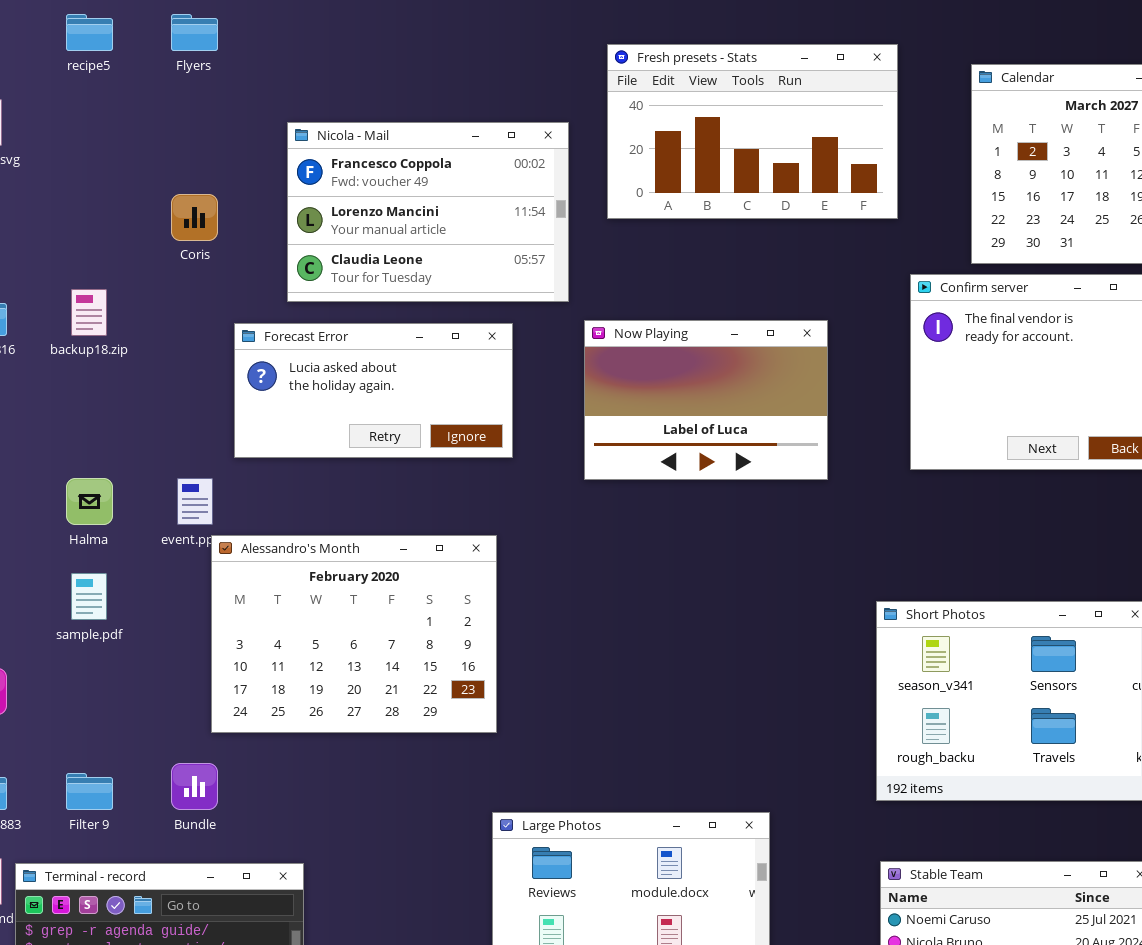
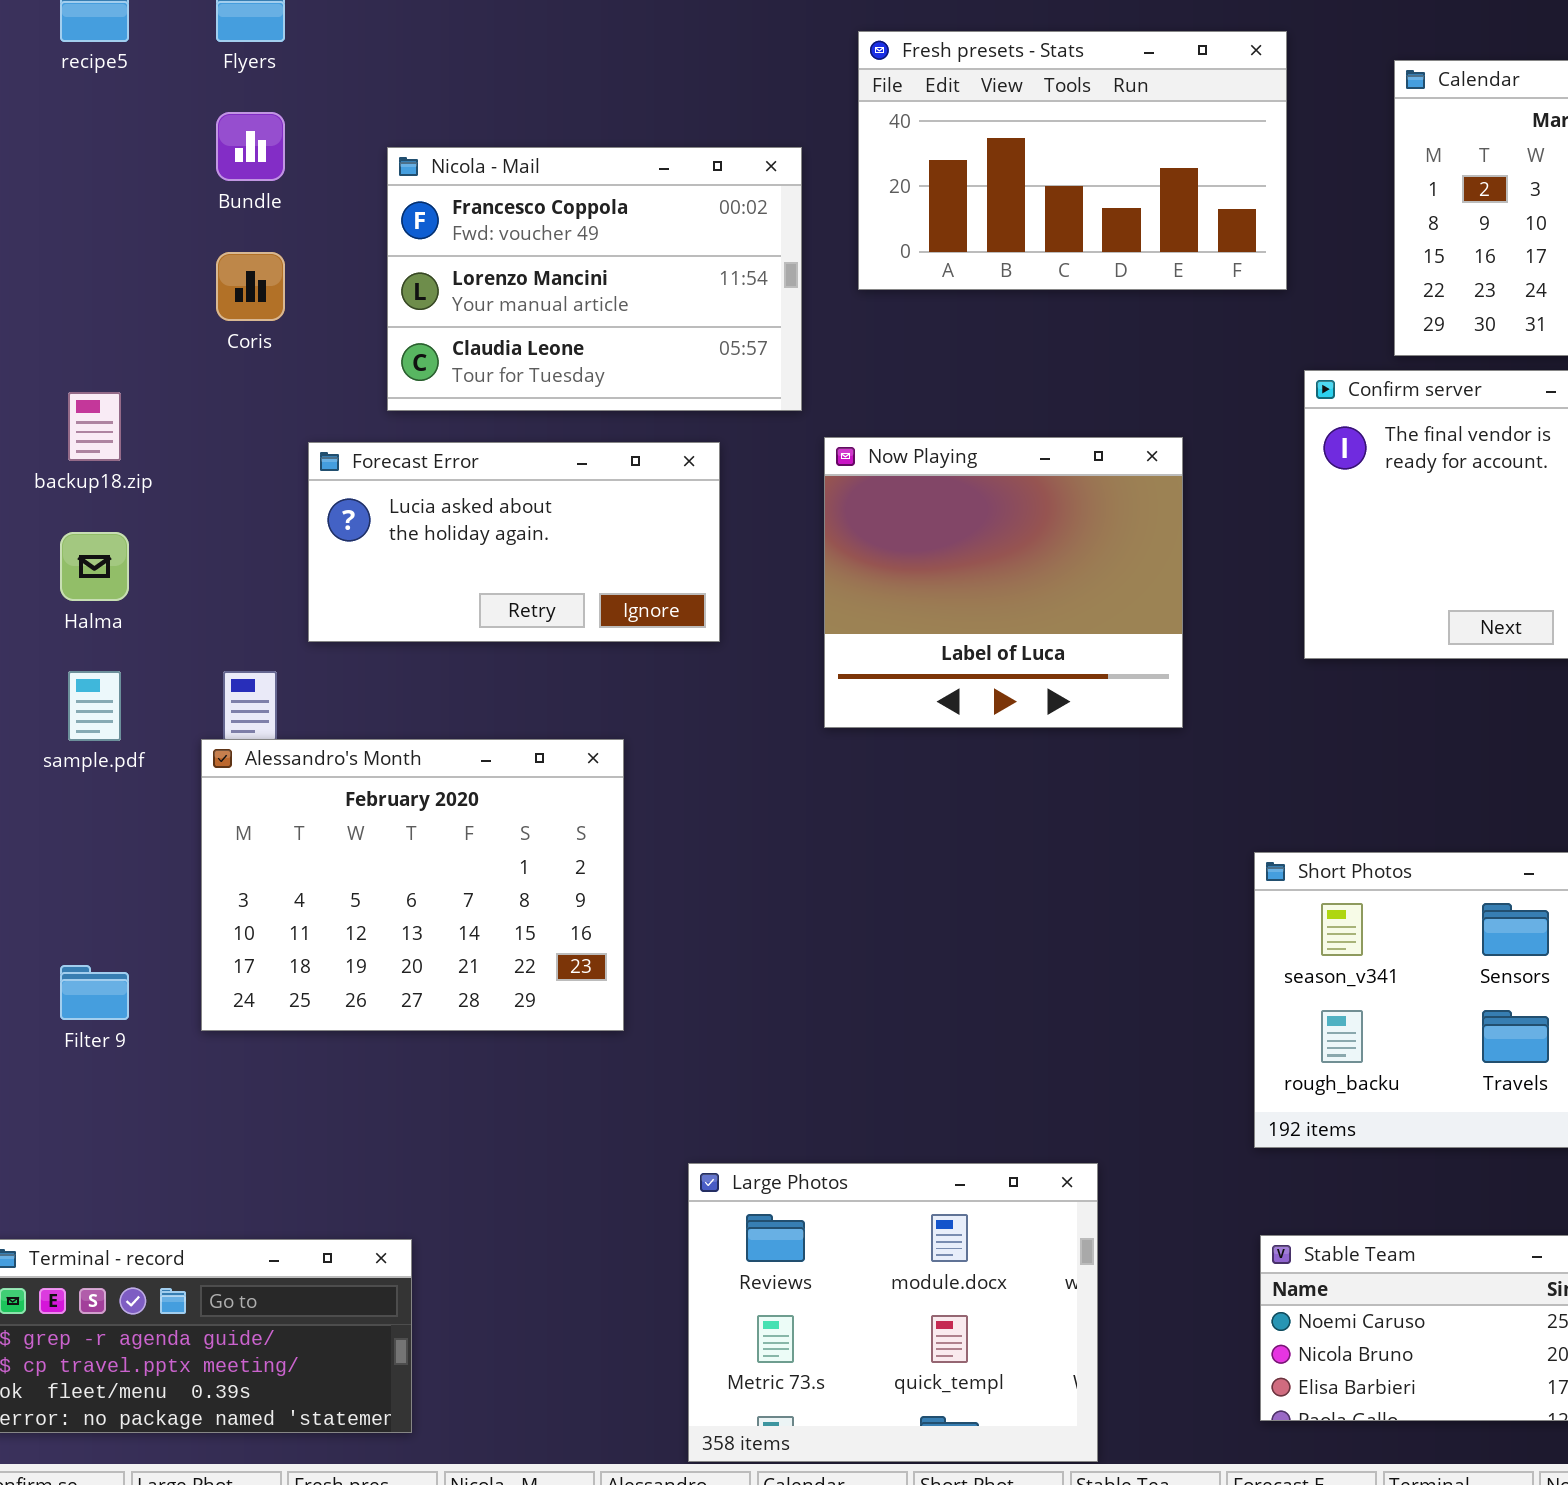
Now Playing: [584,320,828,480] -> [824,437,1183,728], resized
Halma: [66,478,113,525] -> [60,532,129,601], moved
Alessandro's Month: [211,535,497,733] -> [201,739,624,1031], moved
sample.pdf: [71,573,107,620] -> [68,671,121,741], moved
Bundle: [171,763,218,810] -> [216,112,285,181], moved
Filter 9: [66,773,113,810] -> [60,965,129,1020], moved

